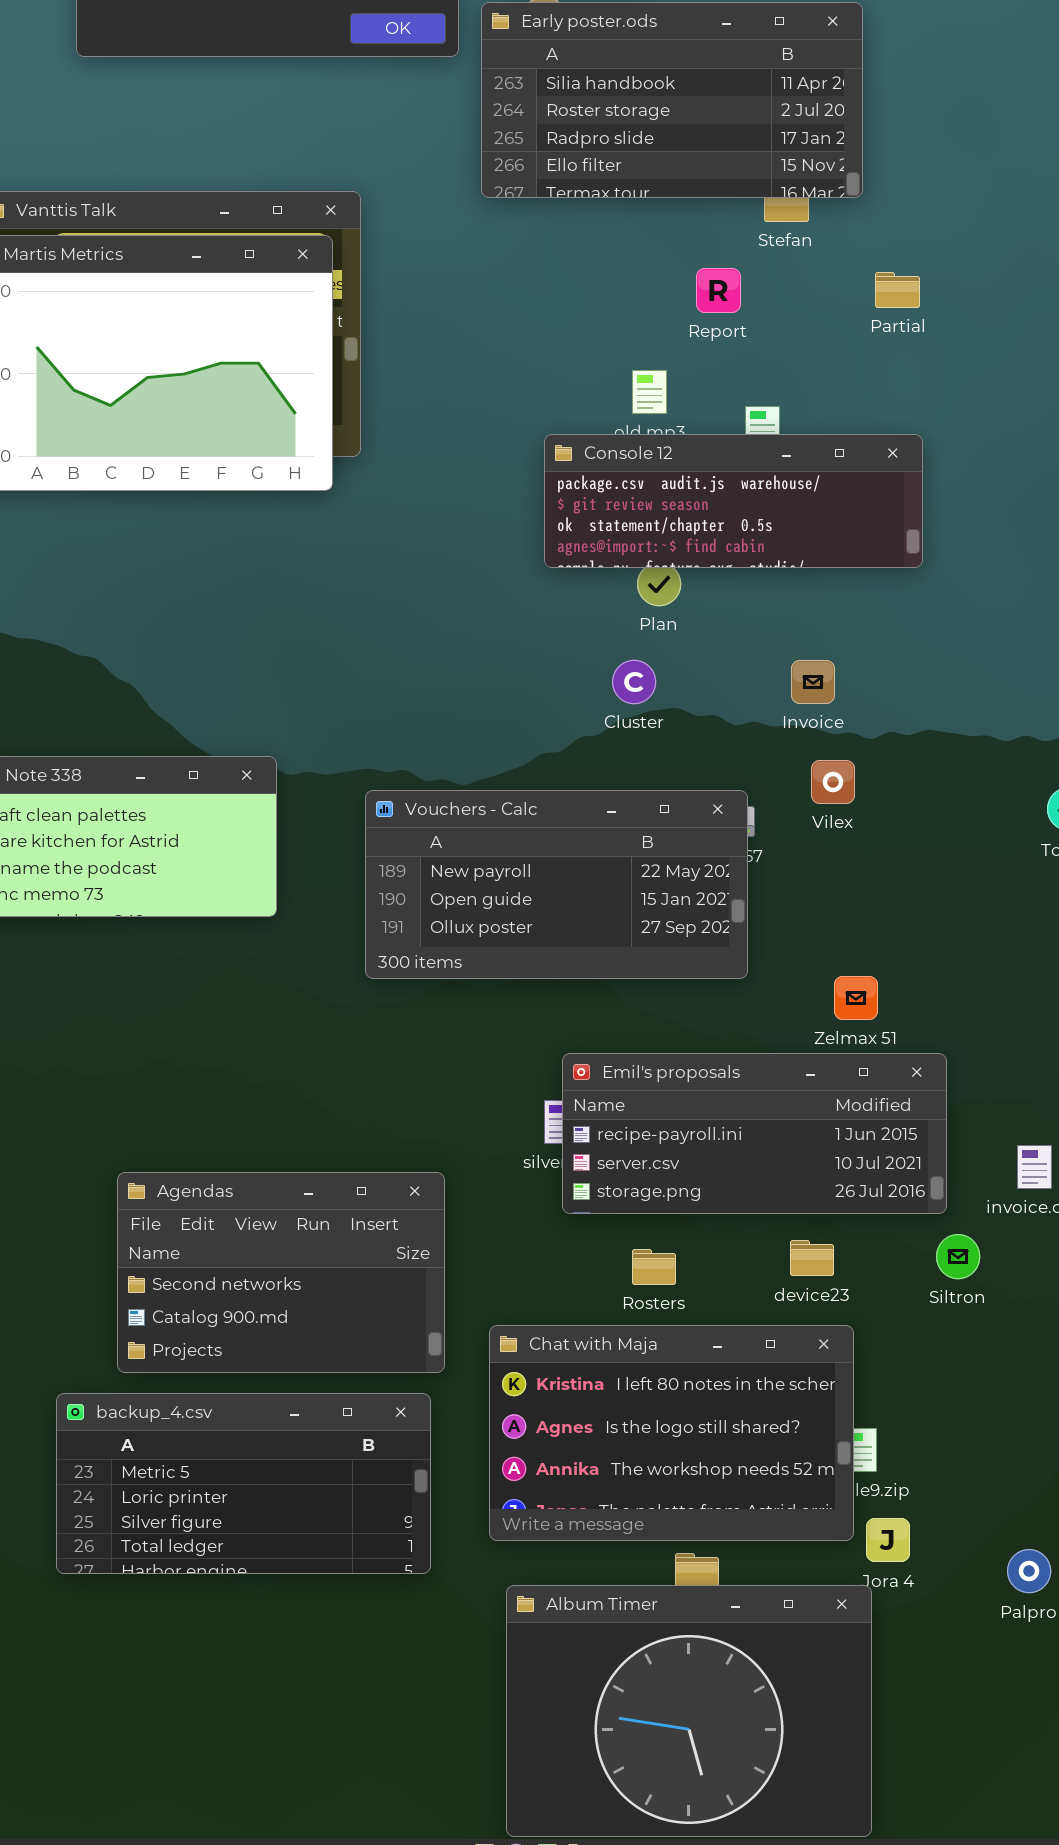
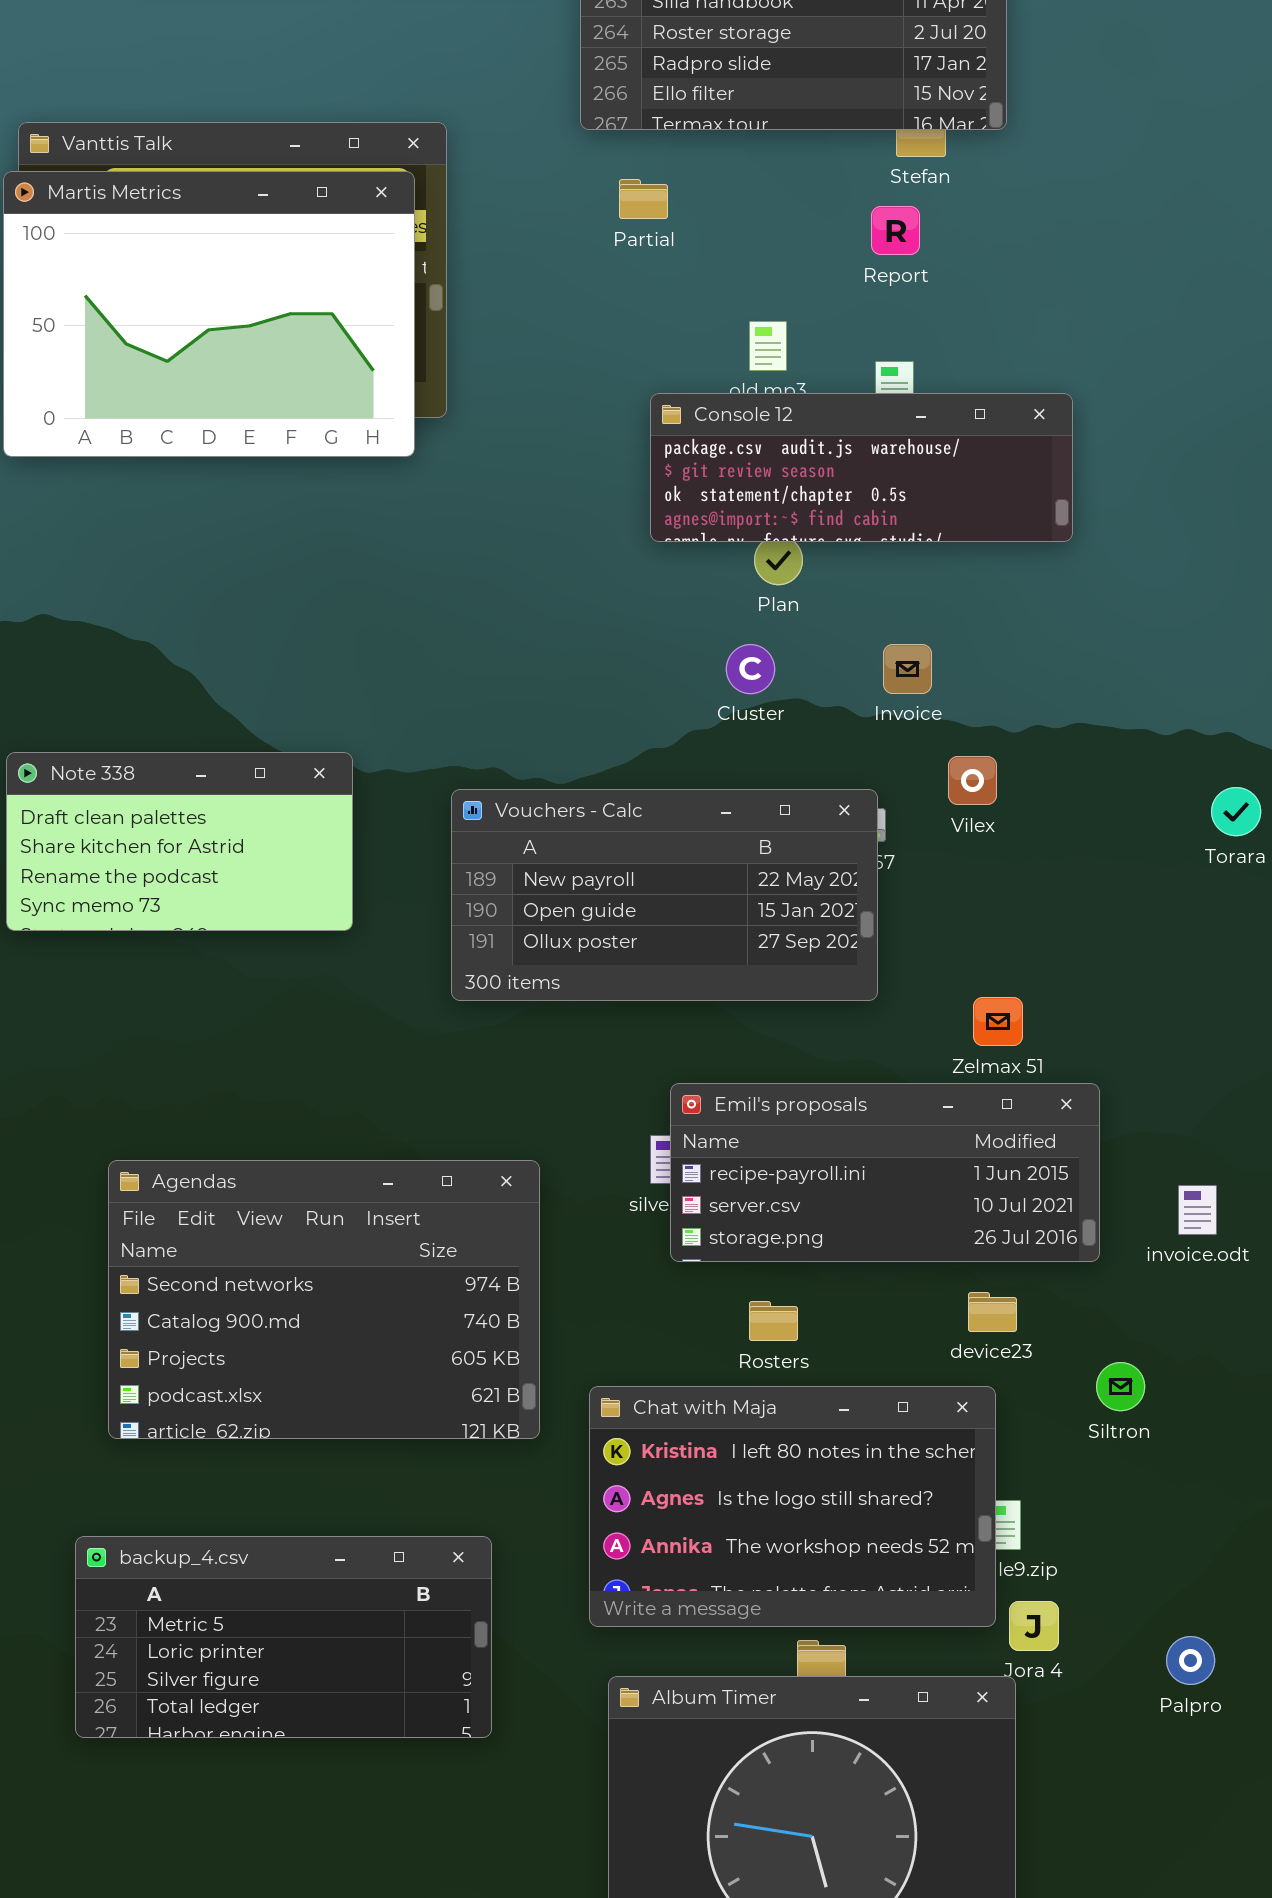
Report: [696,268,741,313] -> [871,206,920,255], moved
Partial: [875,272,920,308] -> [619,179,668,219], moved
Invoice: [791,660,835,704] -> [883,644,932,694], moved
Agendas: [117,1172,445,1373] -> [108,1160,540,1439], resized
Siltron: [936,1234,980,1279] -> [1096,1362,1145,1411], moved
device23: [790,1240,834,1276] -> [968,1292,1017,1332], moved
backup_4.csv: [56,1393,431,1574] -> [75,1536,492,1738], moved

